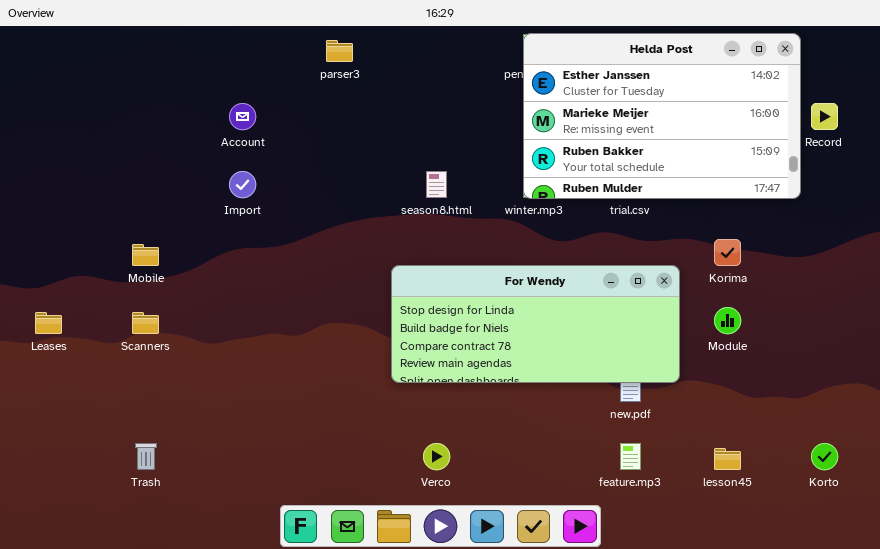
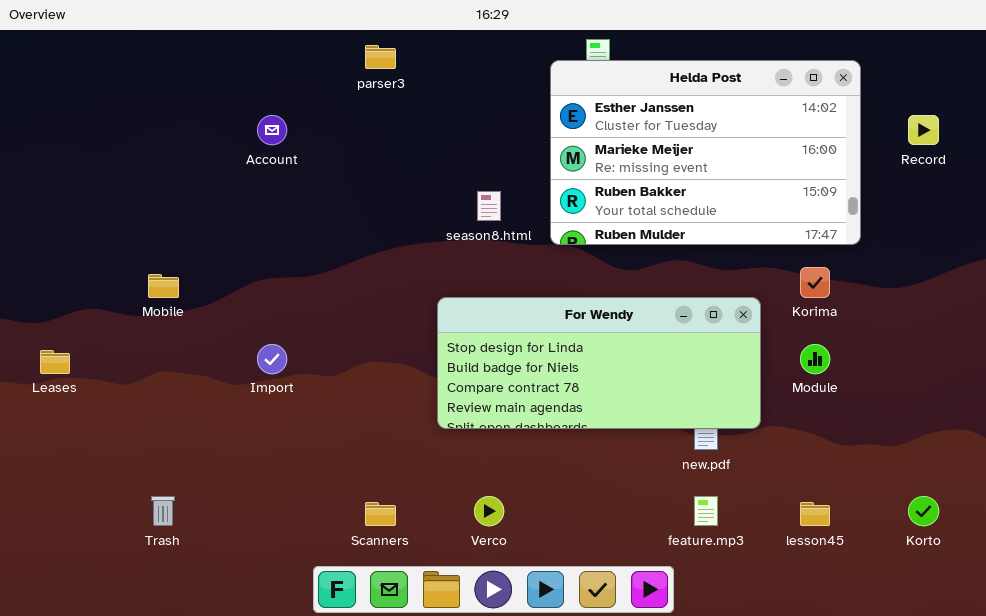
Helda Post: [523,33,801,199] -> [550,60,861,245], moved
Import: [229,171,256,198] -> [257,344,287,374], moved
Scanners: [132,312,159,334] -> [365,502,396,526], moved

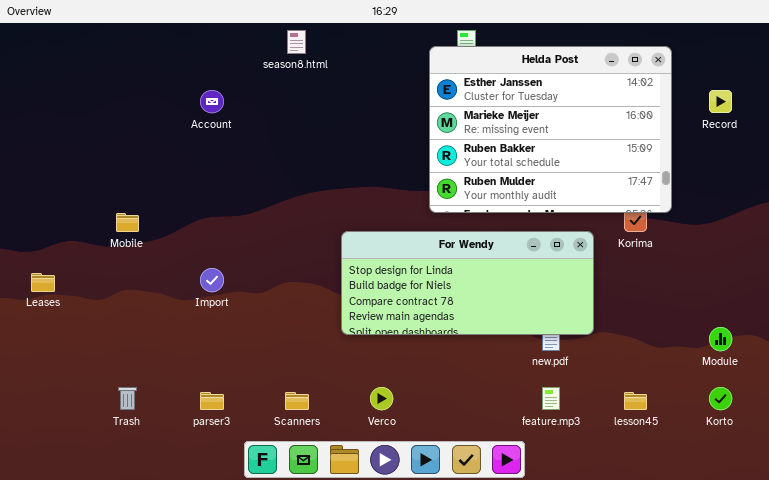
parser3: [365,45,396,69] -> [200,392,224,410], moved
Helda Post: [550,60,861,245] -> [429,46,672,213], resized
season8.html: [477,191,501,221] -> [287,30,306,54], moved
Module: [800,344,830,374] -> [709,327,732,351], moved

